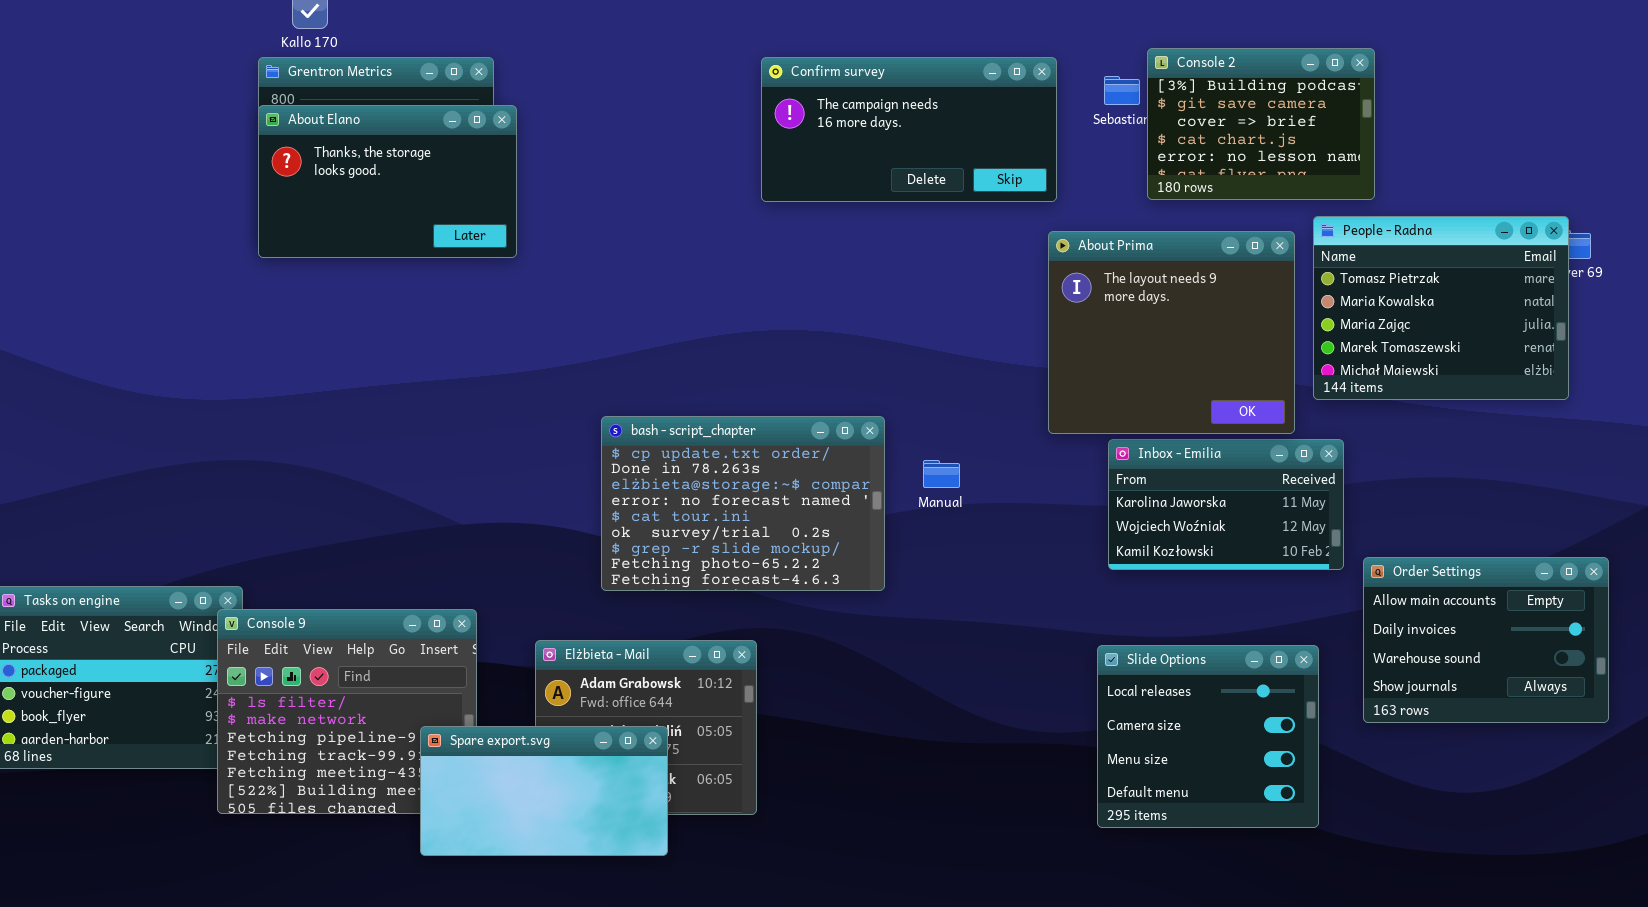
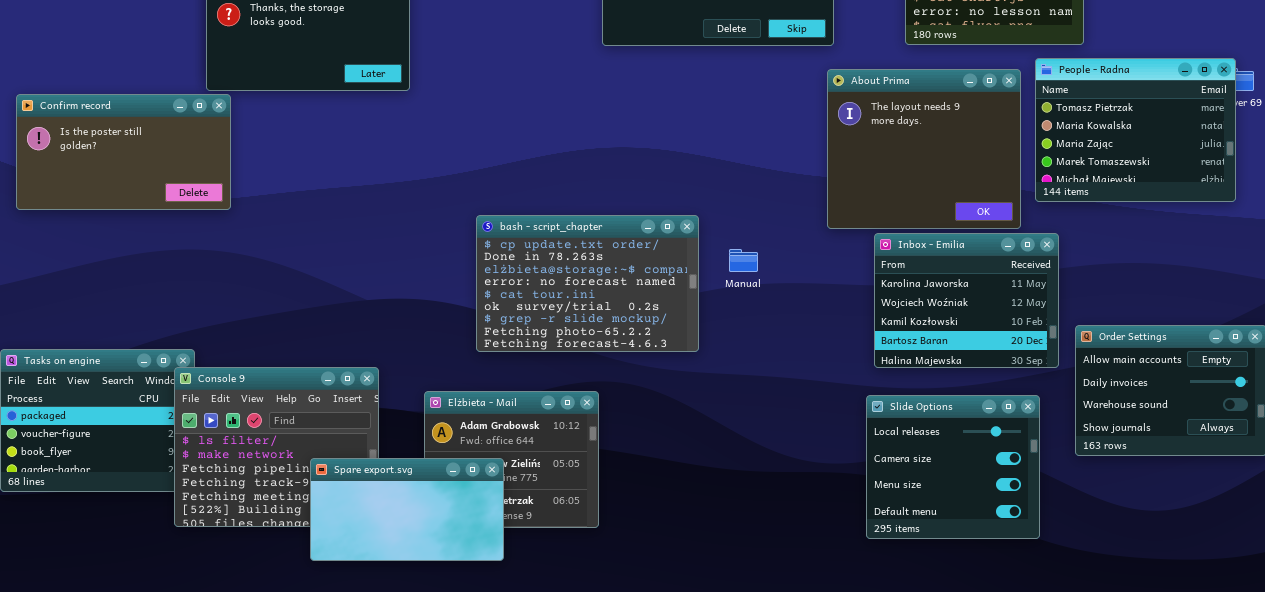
Confirm record: none -> [16,94,231,210], opened
Inbox - Emilia: [1108,439,1344,570] -> [874,233,1059,368], resized
Spare export.svg: [420,726,668,856] -> [310,458,504,561], moved

